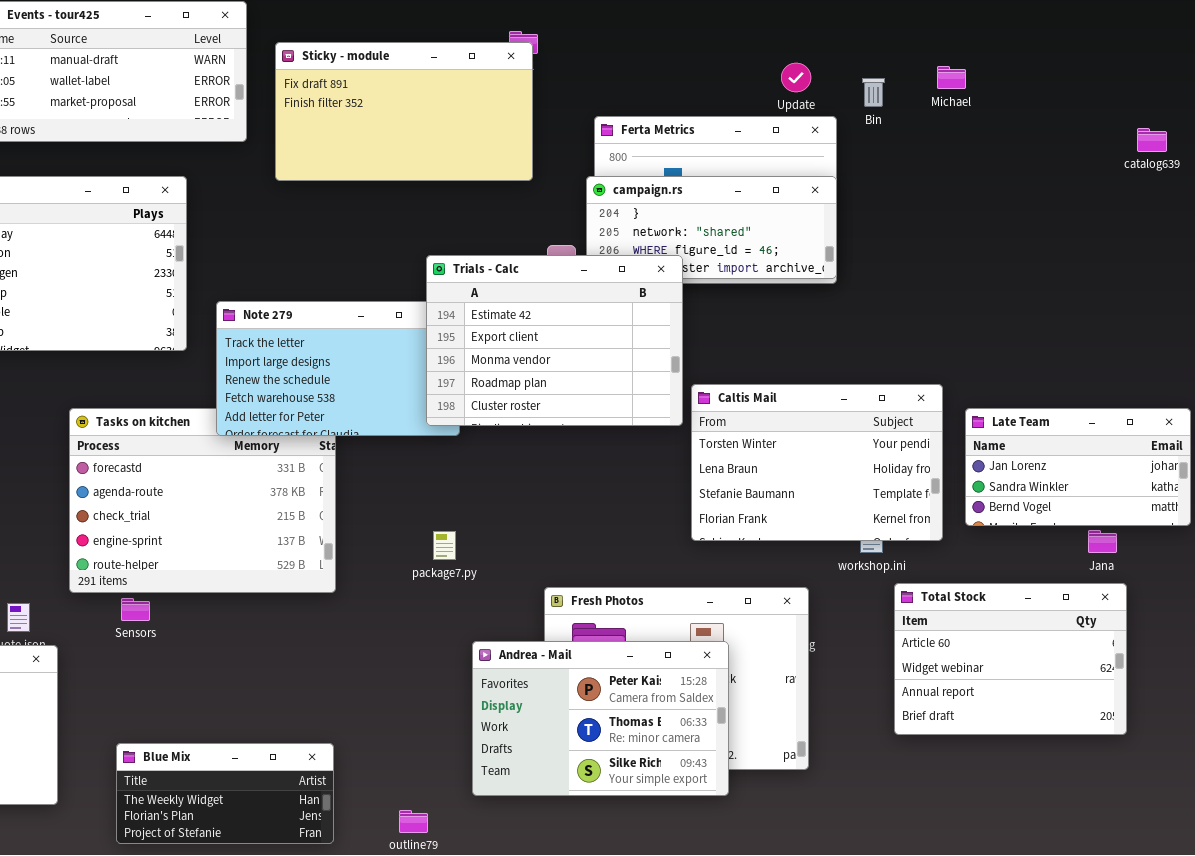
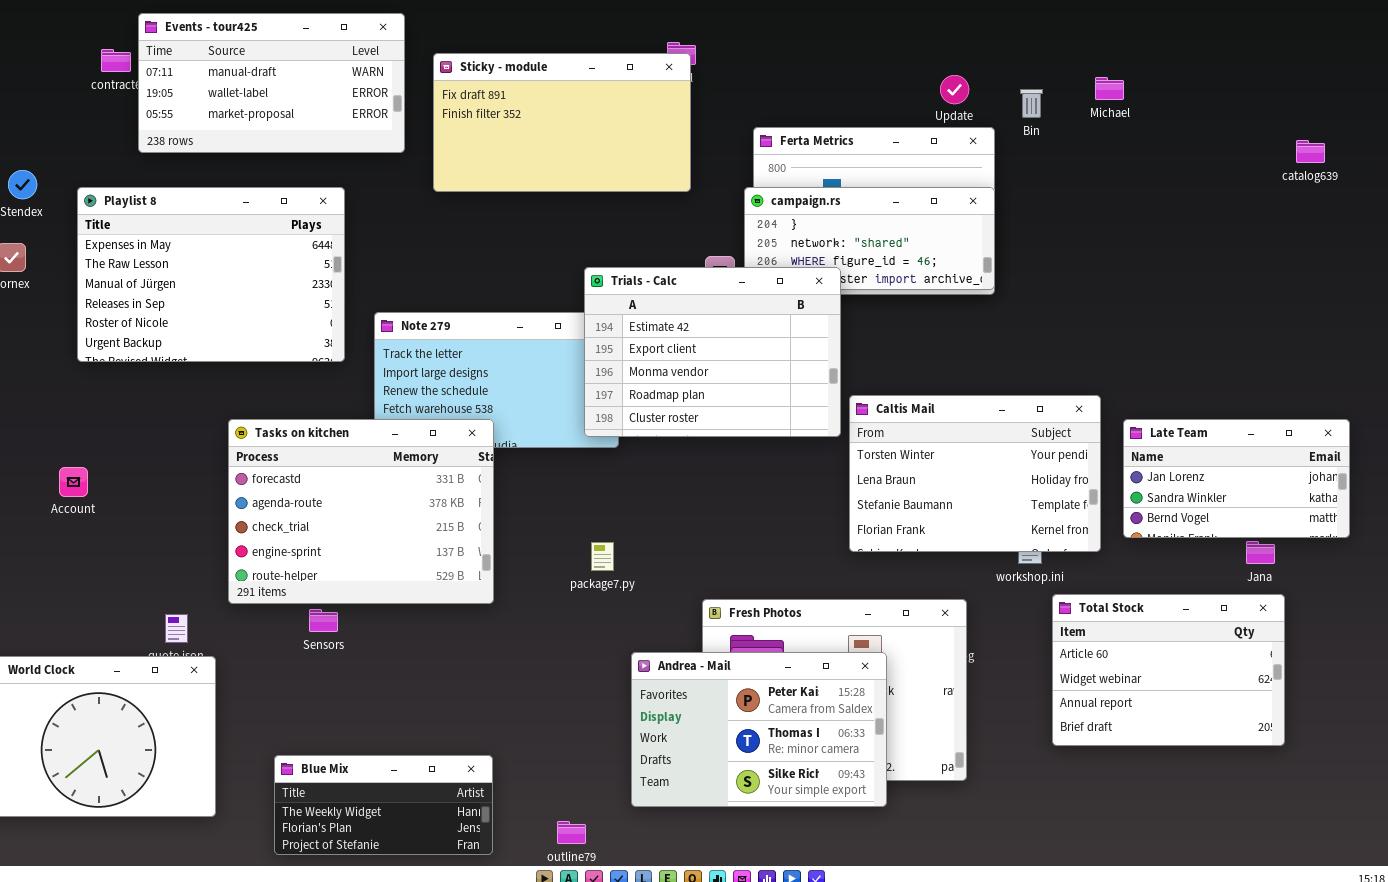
Tasks on kitchen: [69,408,336,593] -> [228,419,494,604], raised
Sensors: [121,598,150,621] -> [309,609,338,632], moved

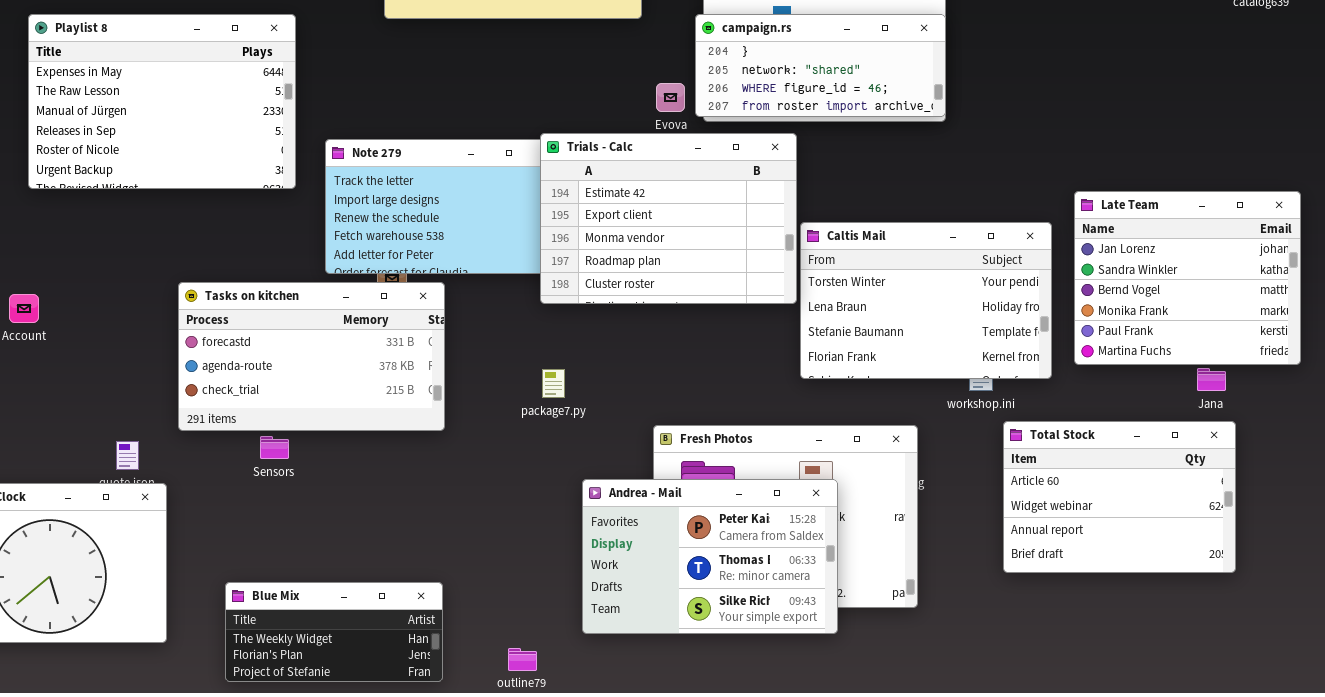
Trials - Calc: [584,267,841,437] -> [540,133,797,304], moved
Tasks on kitchen: [228,419,494,604] -> [178,282,445,431], resized
Late Team: [1123,419,1350,538] -> [1074,191,1301,365], resized

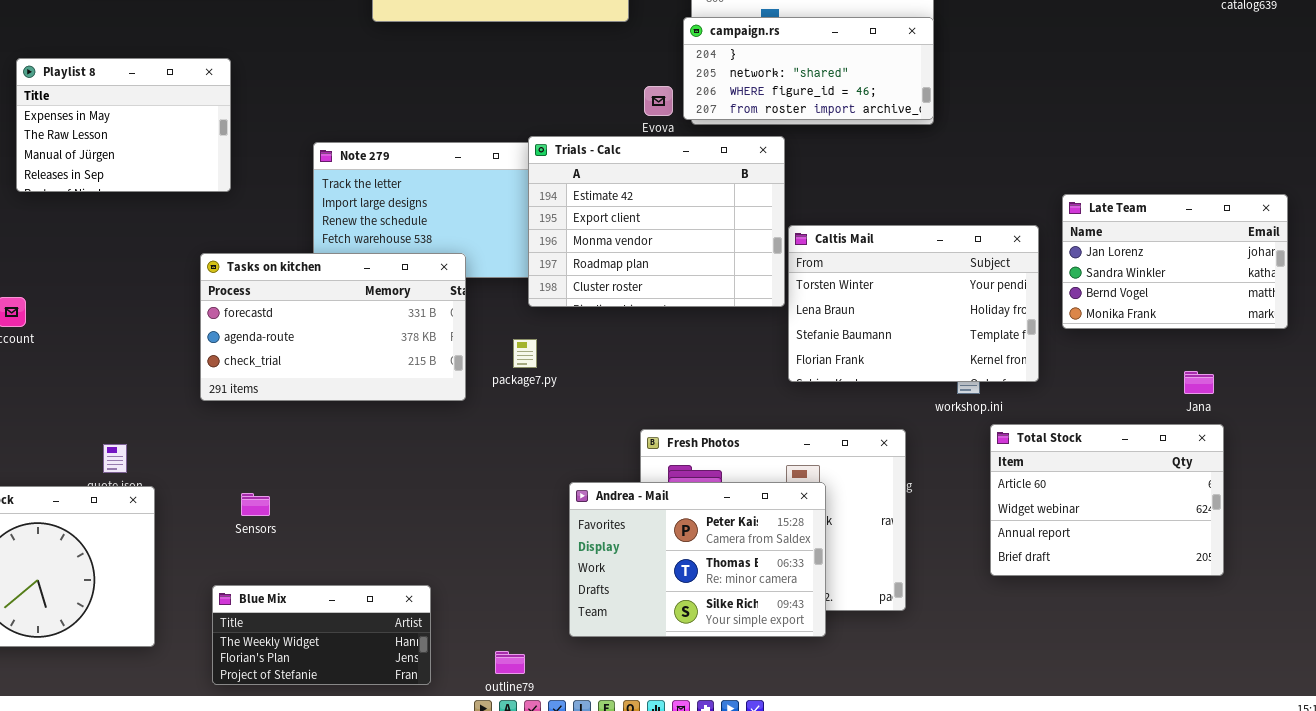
Playlist 8: [28,14,296,189] -> [16,58,231,192], resized
Late Team: [1074,191,1301,365] -> [1062,194,1288,329], resized
Tasks on kitchen: [178,282,445,431] -> [200,253,466,401], moved
package7.py: [542,369,565,398] -> [513,339,537,368], moved
Sensors: [260,436,289,459] -> [241,493,270,516], moved

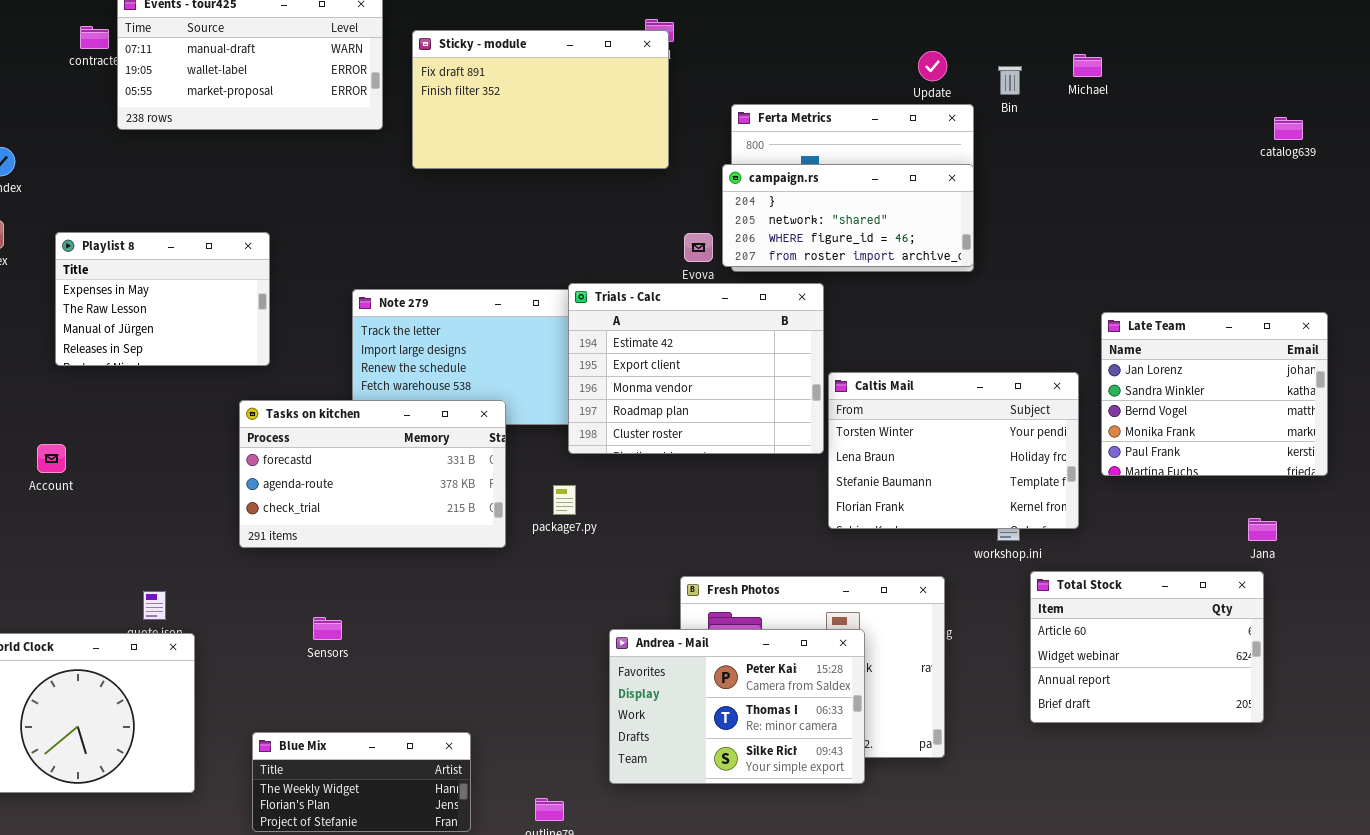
Playlist 8: [16,58,231,192] -> [55,232,270,366], moved
Late Team: [1062,194,1288,329] -> [1101,312,1328,476], resized
Jana: [1184,371,1214,394] -> [1248,518,1277,541], moved
Sensors: [241,493,270,516] -> [313,617,342,640], moved

